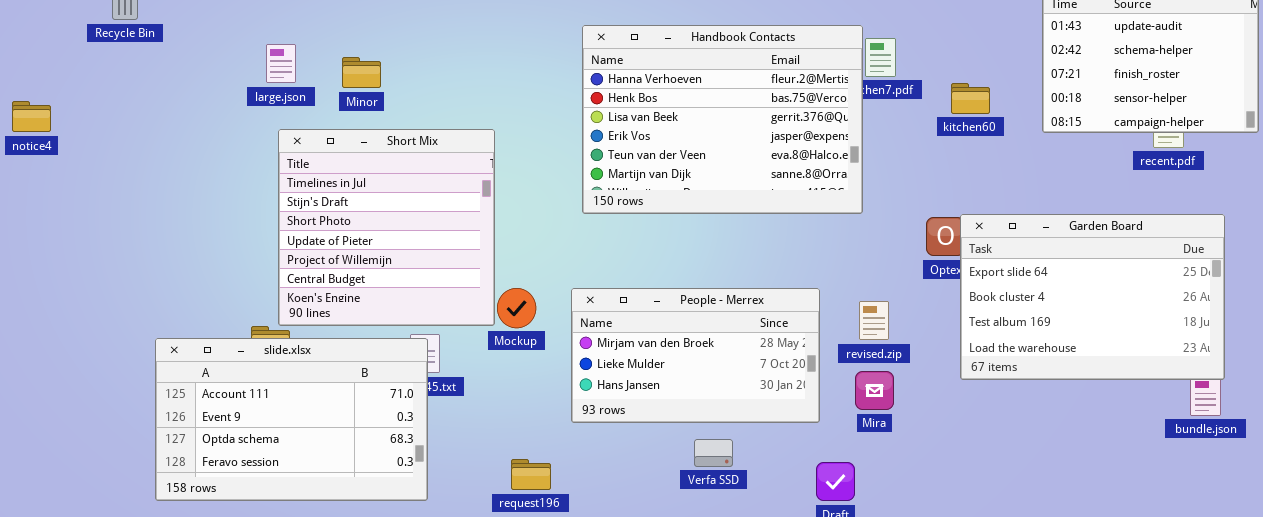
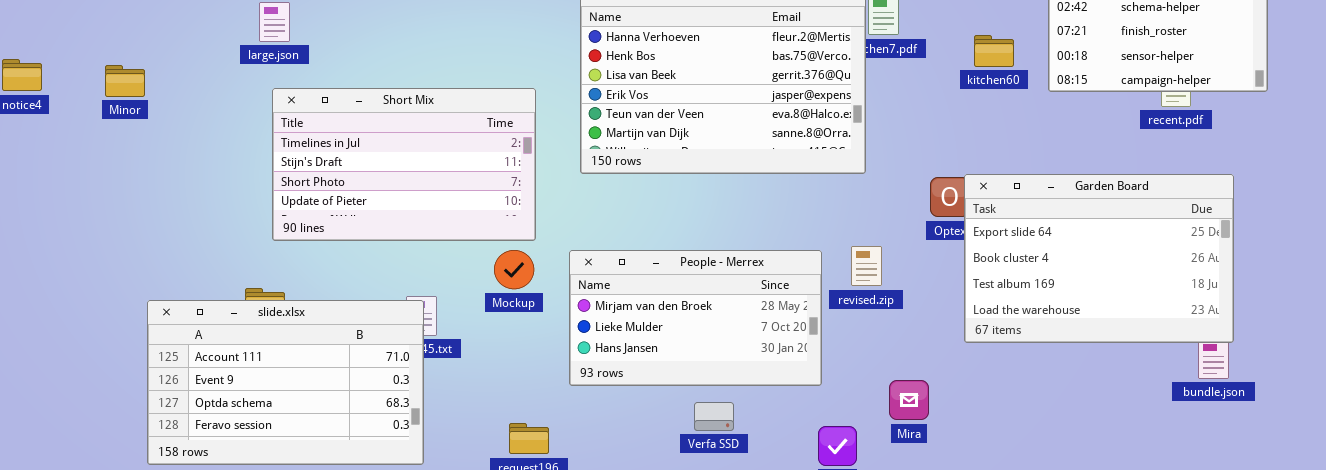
Minor: [342,57,381,88] -> [105,65,145,97], moved
kitchen60: [951,83,990,114] -> [974,35,1014,67], moved
Short Mix: [278,129,495,326] -> [272,88,536,241], resized
revised.zip: [859,301,889,340] -> [851,246,882,286], moved
Mira: [855,371,894,410] -> [889,380,929,420], moved

